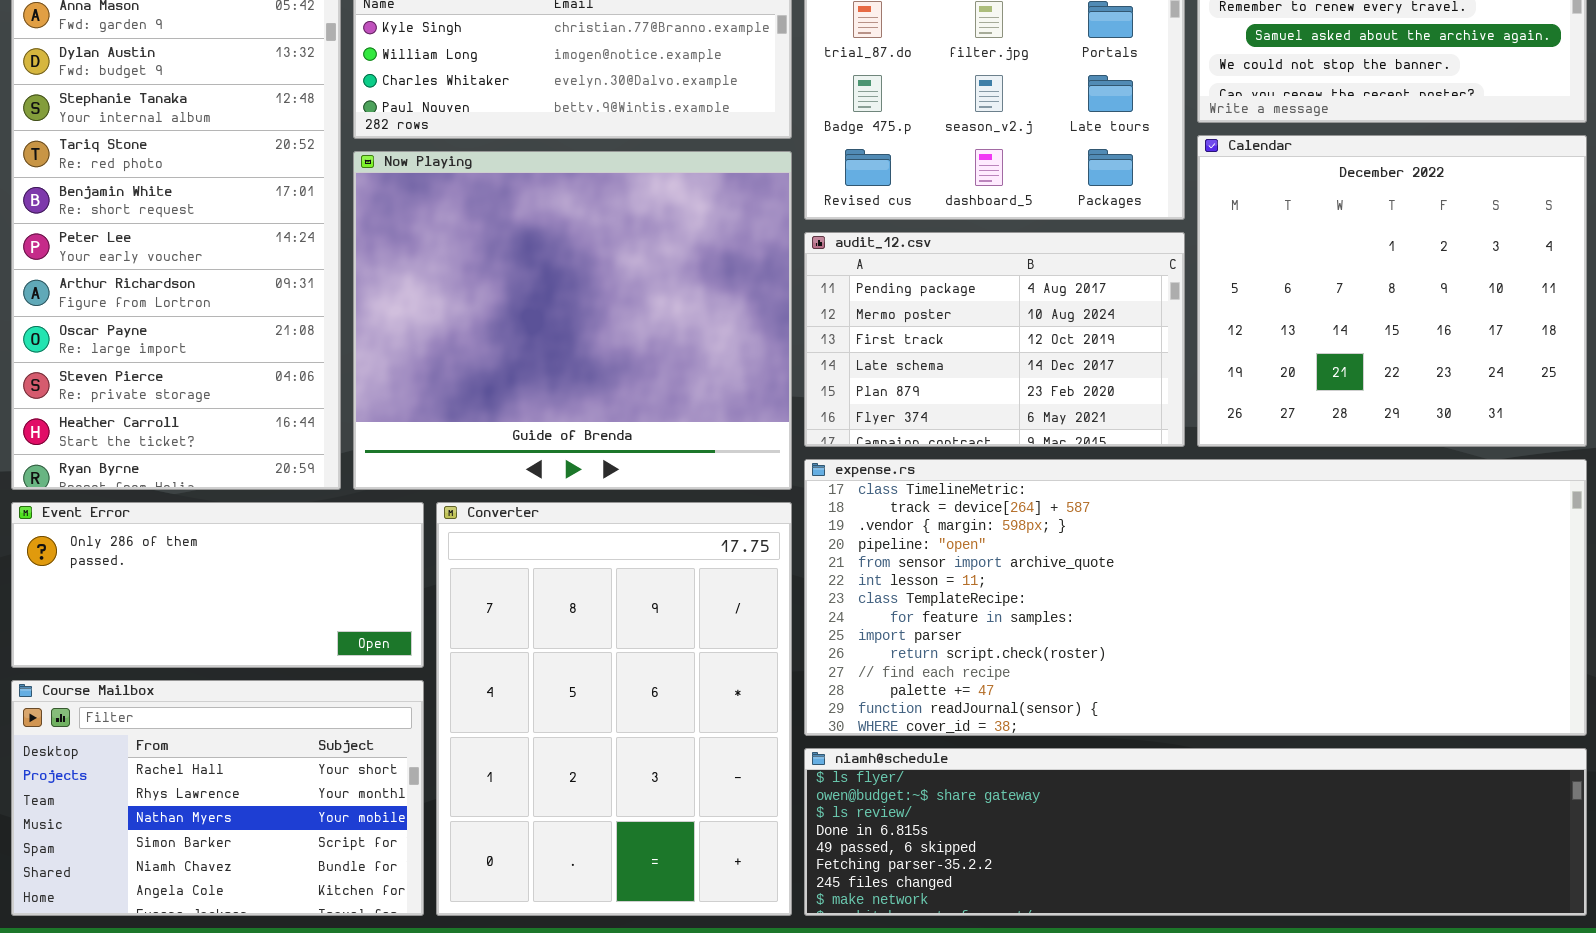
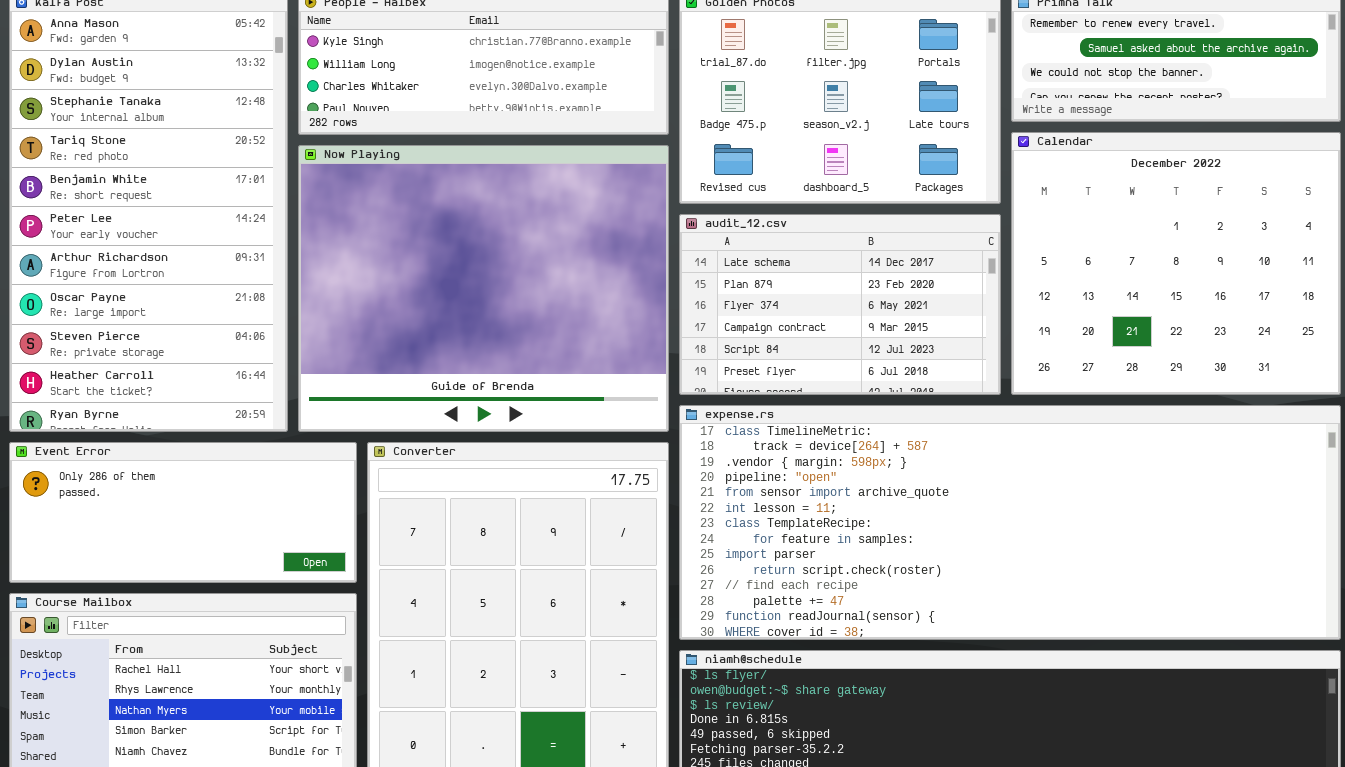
audit_12.csv: [804,232,1185,447] -> [679,214,1001,395], scrolled down 3 rows

